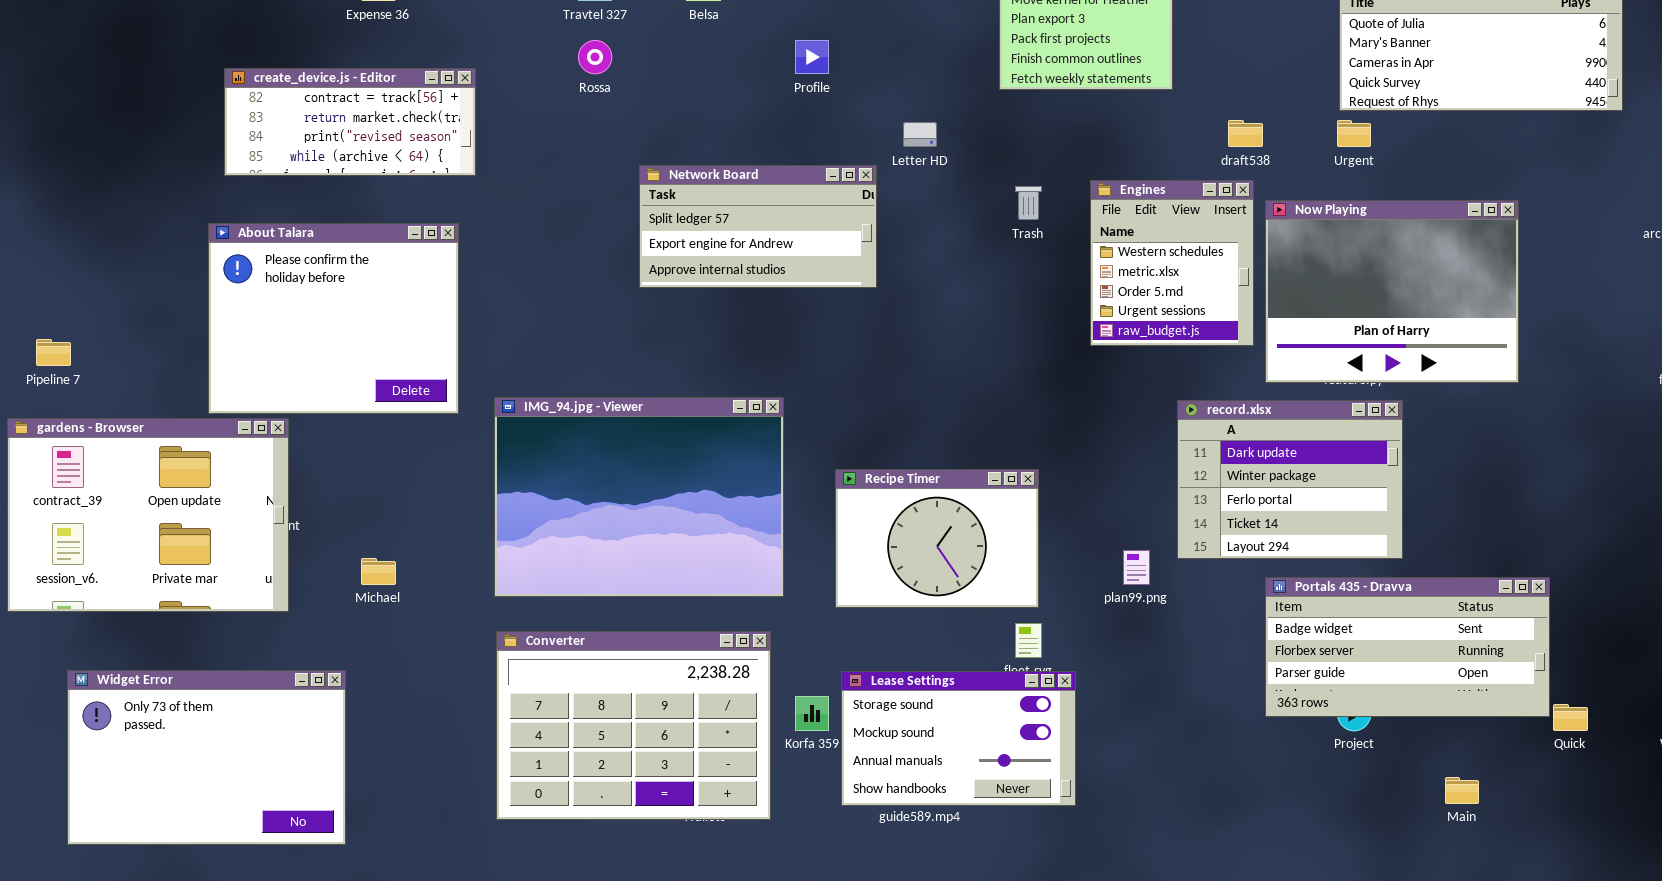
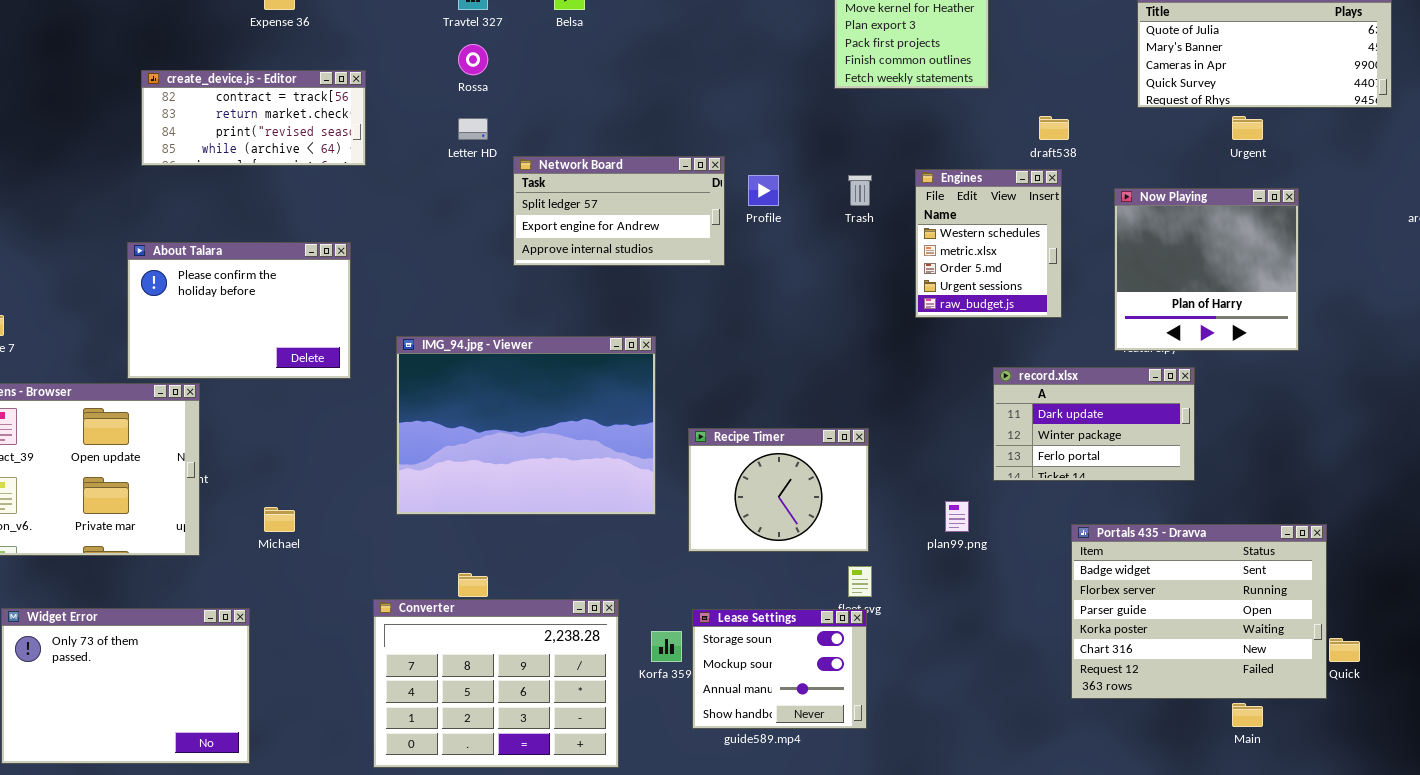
Profile: [795,40,829,74] -> [748,175,779,206], moved
Urgent: [1337,120,1371,147] -> [1232,116,1263,140], moved
Letter HD: [903,122,937,147] -> [458,118,488,140], moved
Now Playing: [1265,200,1519,383] -> [1114,188,1299,351], resized
About Talara: [208,223,459,414] -> [127,242,351,379], resized
IMG_94.jpg - Viewer: [494,397,784,597] -> [396,336,656,515], moved
record.xlsx: [1177,400,1403,559] -> [993,367,1195,481], resized
Portals 435 - Dravva: [1265,577,1550,717] -> [1071,524,1327,699], resized
Converter: [496,631,771,820] -> [373,599,619,768], moved
Lease Settings: [841,671,1076,806] -> [692,609,867,729], resized

